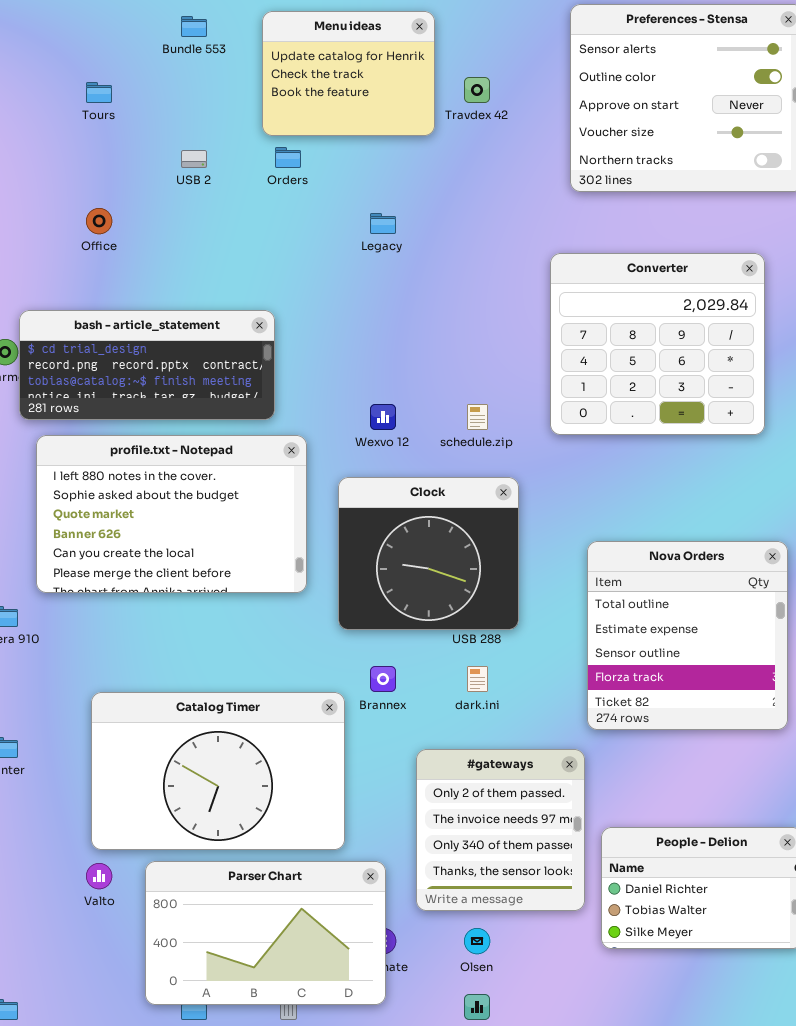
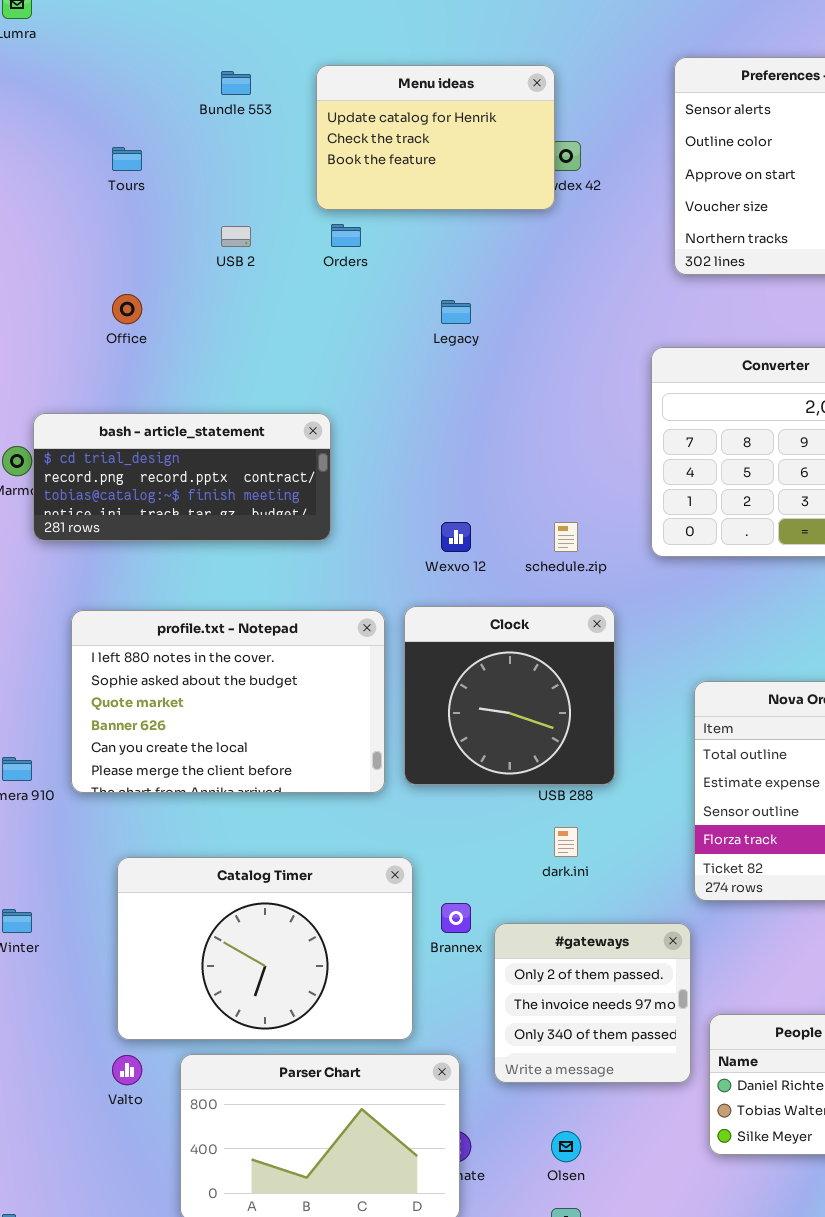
Menu ideas: [262,11,435,136] -> [316,65,555,210], resized
profile.txt - Notepad: [36,435,307,593] -> [71,610,385,793], moved
Brannex: [370,666,396,692] -> [441,903,471,933], moved
#gateways: [416,749,585,911] -> [494,923,691,1083], resized

